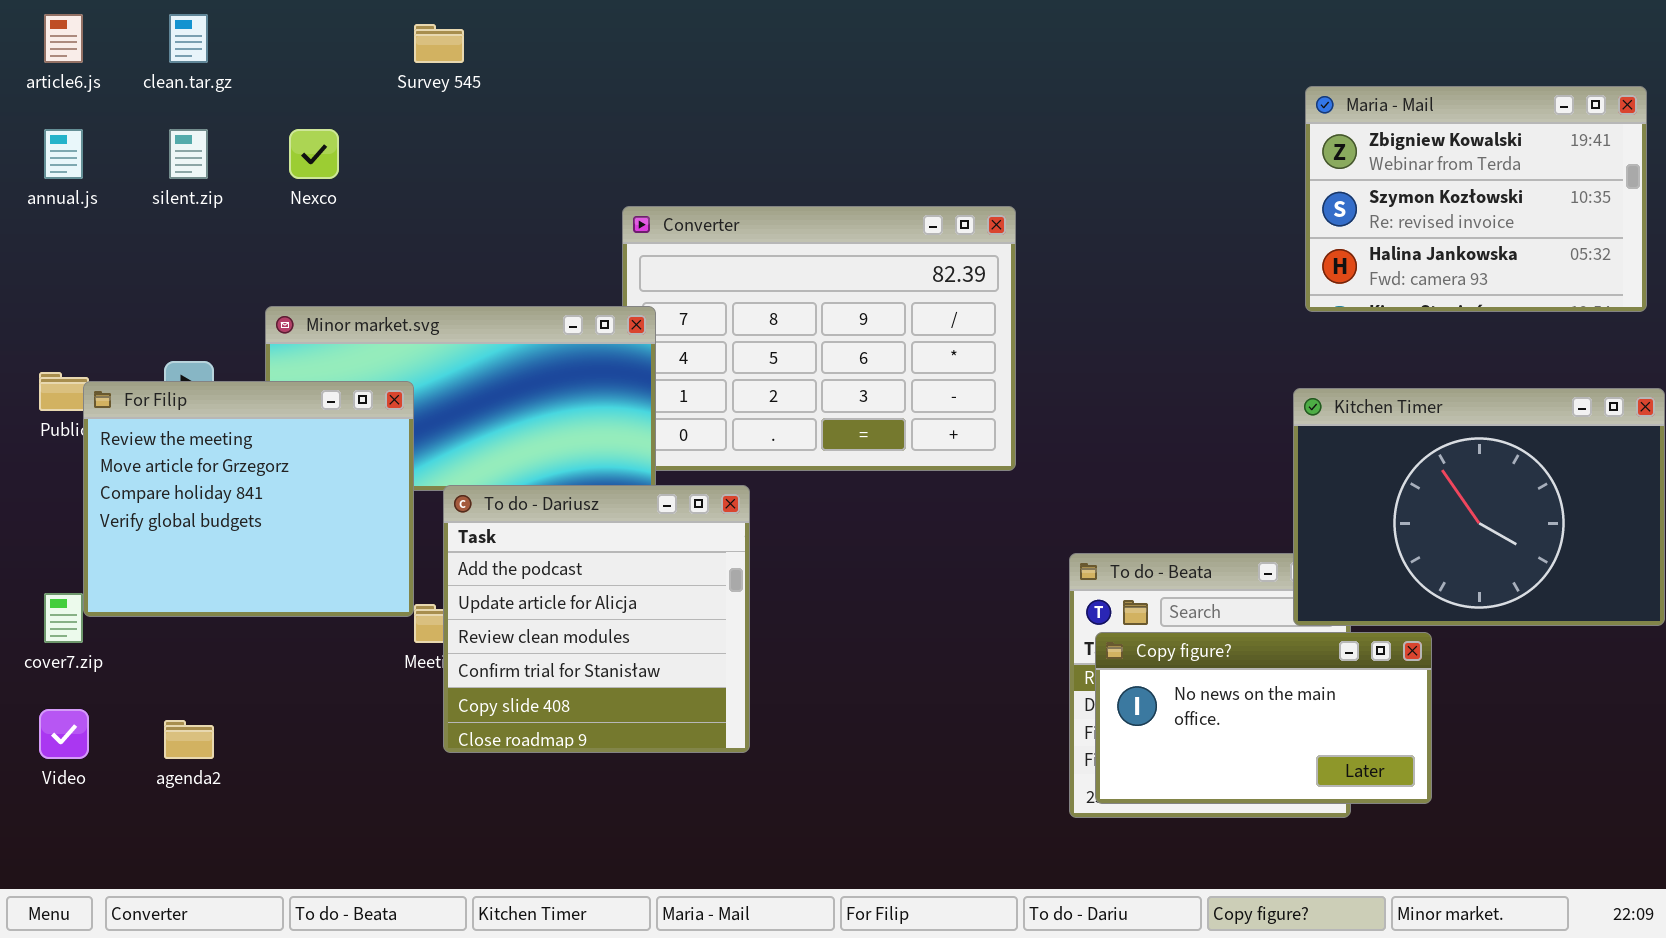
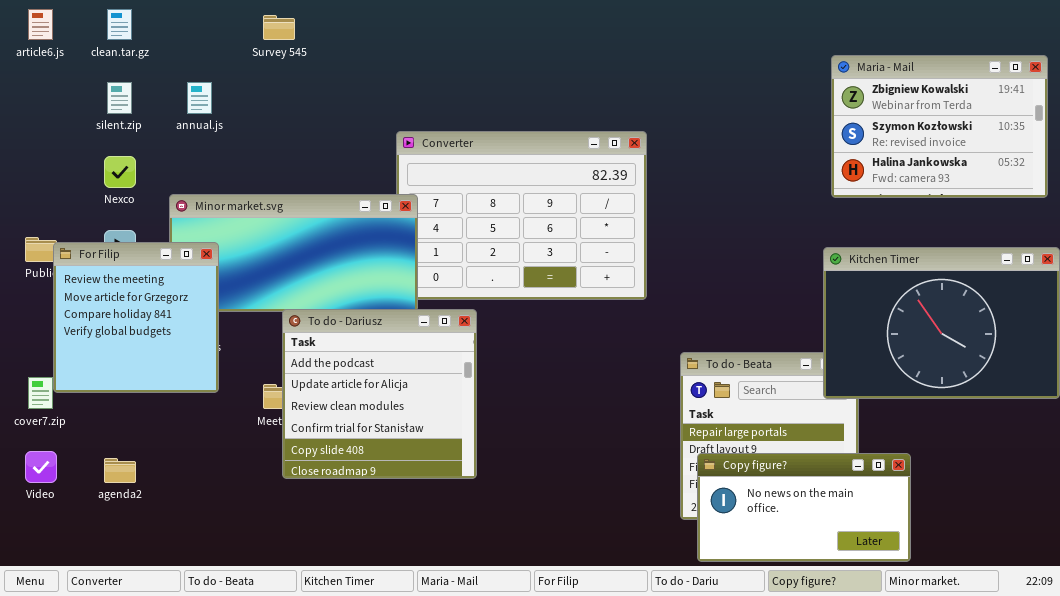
annual.js: [44,129,83,179] -> [187,82,212,114], moved
Nexco: [289,129,339,179] -> [104,156,136,188], moved
For Filip: [83,381,414,617] -> [53,242,219,393], resized
Copy figure?: [1095,632,1432,804] -> [697,453,911,562], moved

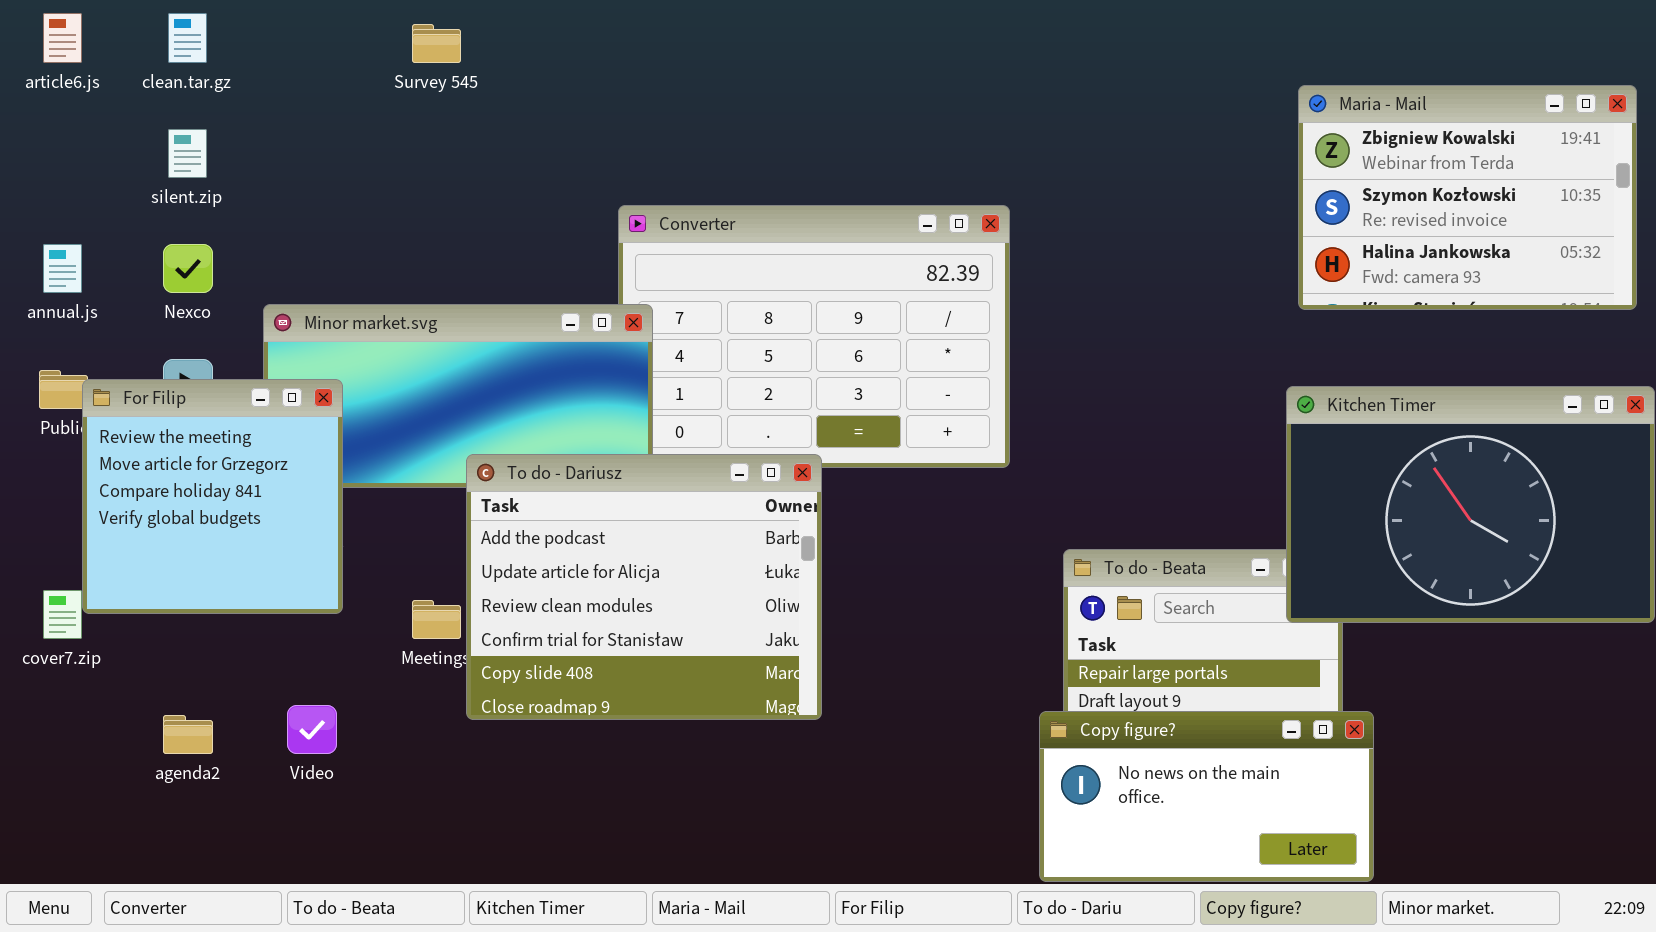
annual.js: [187,82,212,114] -> [43,244,82,293], moved
To do - Dariusz: [282,309,477,479] -> [466,454,822,720], moved, resized
Video: [25,451,57,483] -> [287,705,337,754], moved
Copy figure?: [697,453,911,562] -> [1039,711,1374,882], moved

